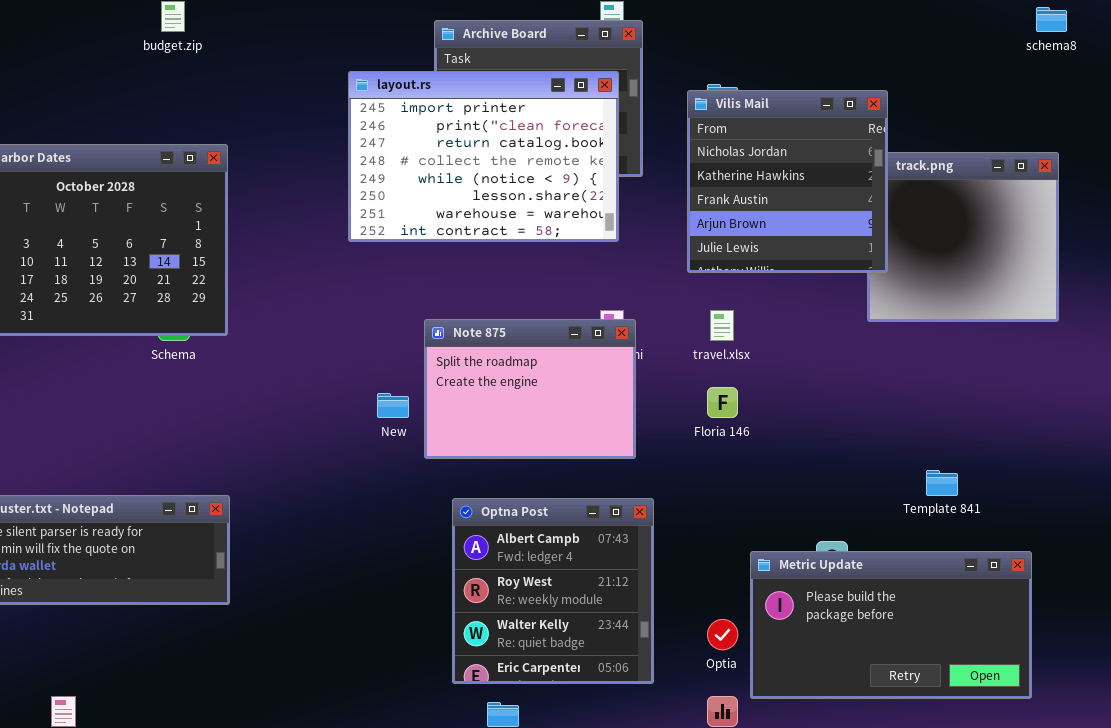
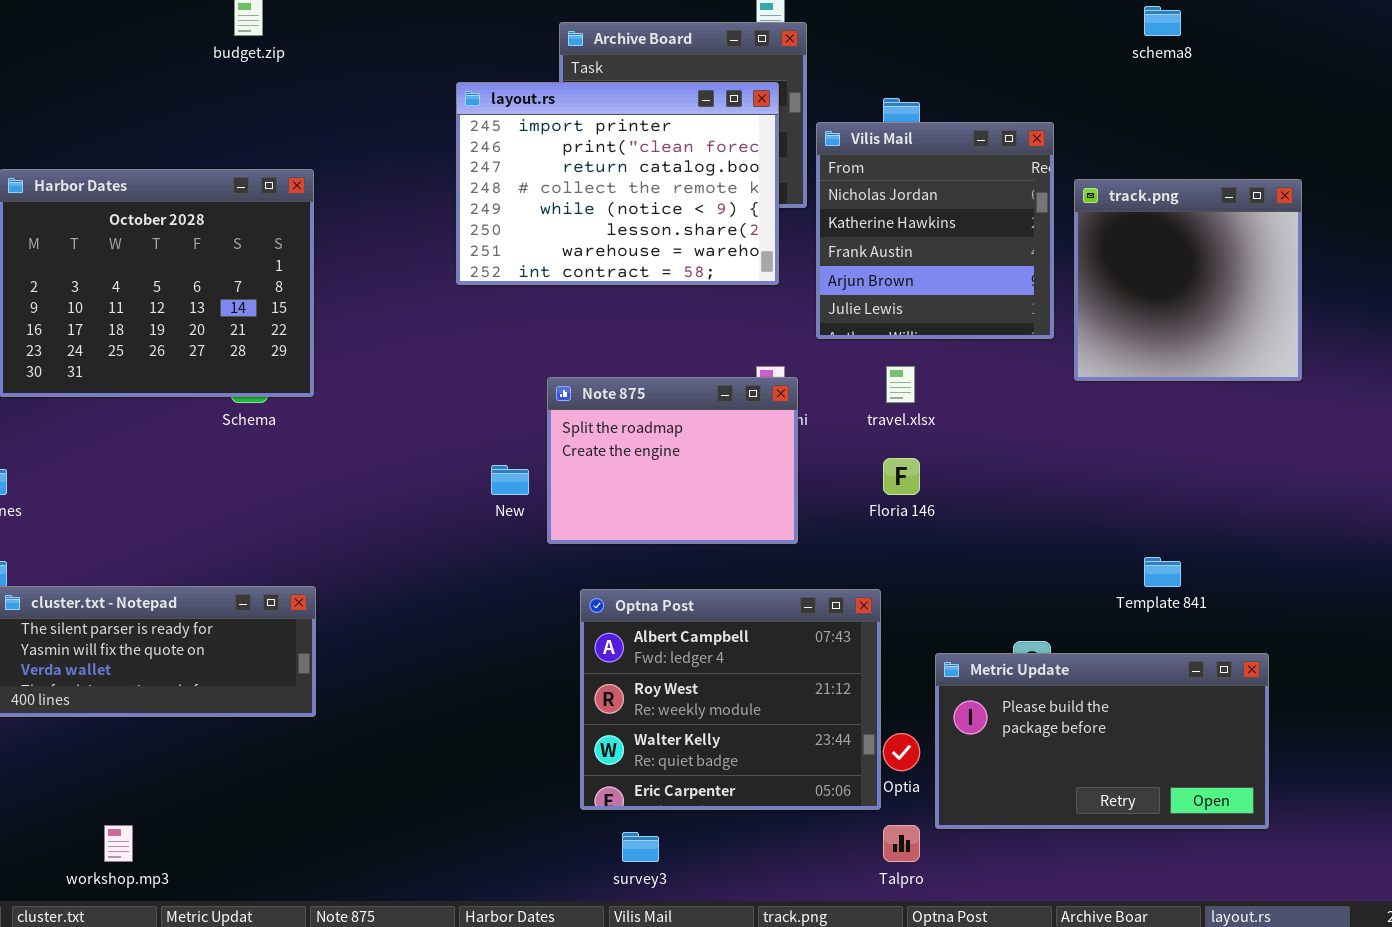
schema8: [1036,7,1067,32] -> [1144,6,1181,36], moved
Vilis Mail: [687,90,888,273] -> [816,122,1054,339], moved
Optna Post: [452,498,654,684] -> [580,589,881,810], resized

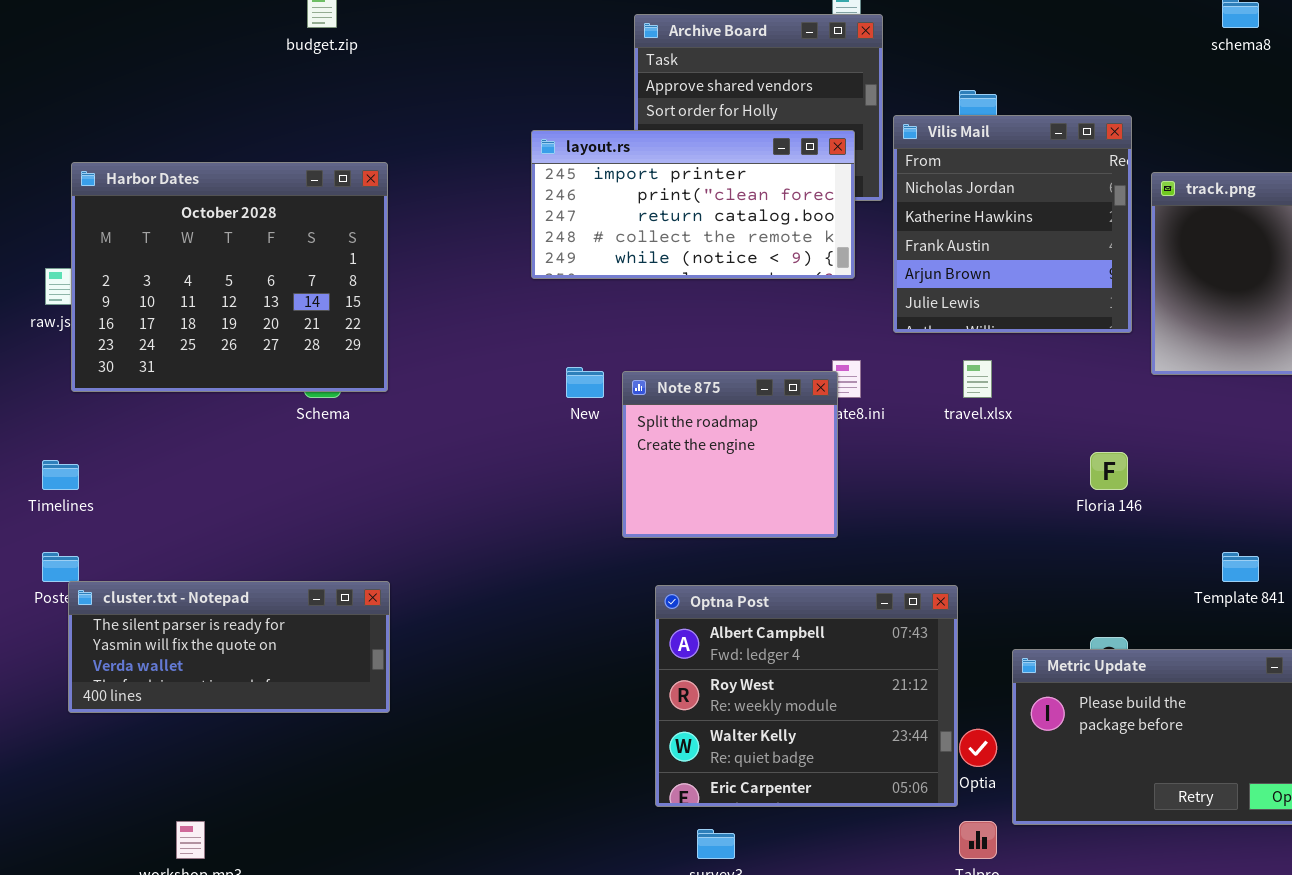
layout.rs: [456,82,779,285] -> [531,130,855,279], resized
Note 875: [547,377,798,544] -> [622,371,838,538], resized
Floria 146: [883,458,920,495] -> [1090,452,1128,490], moved
New: [491,465,529,495] -> [566,367,604,398], moved

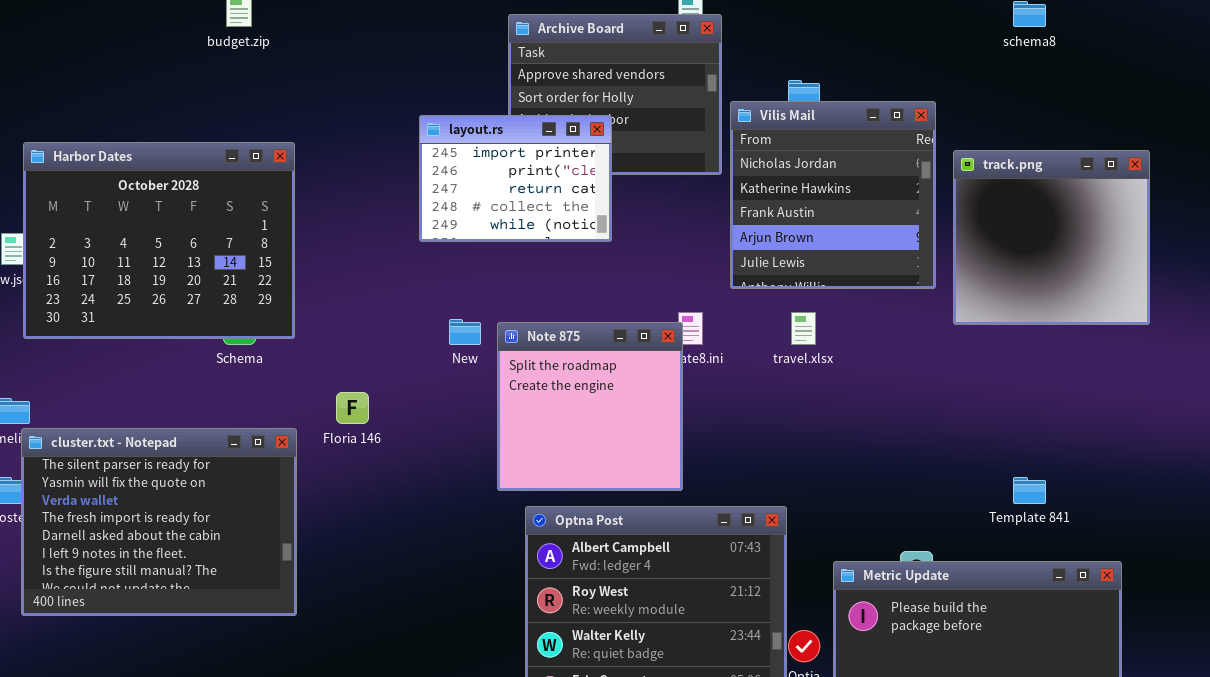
layout.rs: [531,130,855,279] -> [419,115,612,242], resized
Note 875: [622,371,838,538] -> [497,322,683,491], resized
Floria 146: [1090,452,1128,490] -> [336,392,369,424], moved
cluster.txt - Notepad: [68,581,390,713] -> [21,428,297,616], resized

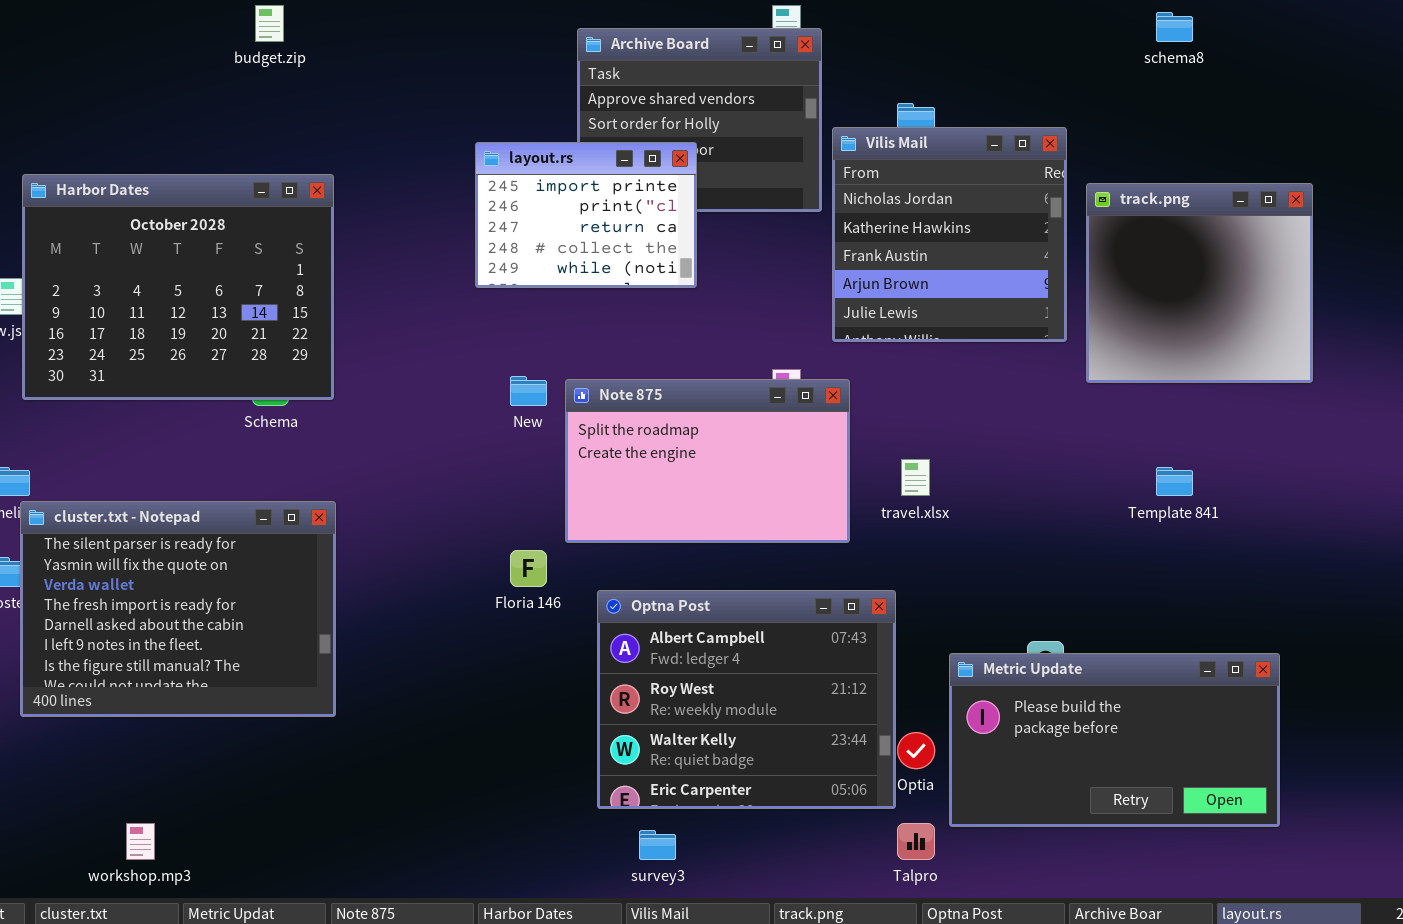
travel.xlsx: [791,312,816,345] -> [901,459,930,496], moved
Note 875: [497,322,683,491] -> [565,379,850,543], resized
Floria 146: [336,392,369,424] -> [510,550,547,587], moved
Template 841: [1013,477,1046,504] -> [1156,467,1193,496], moved

